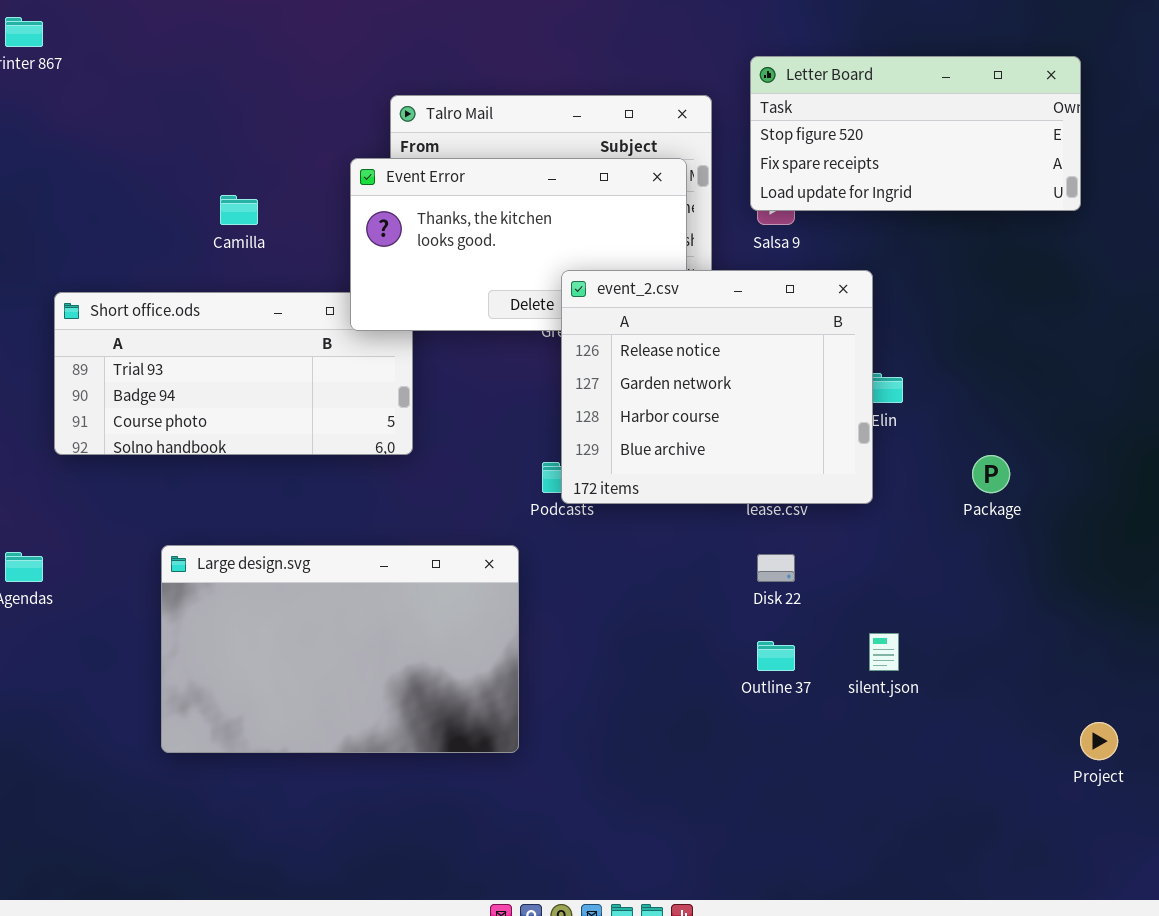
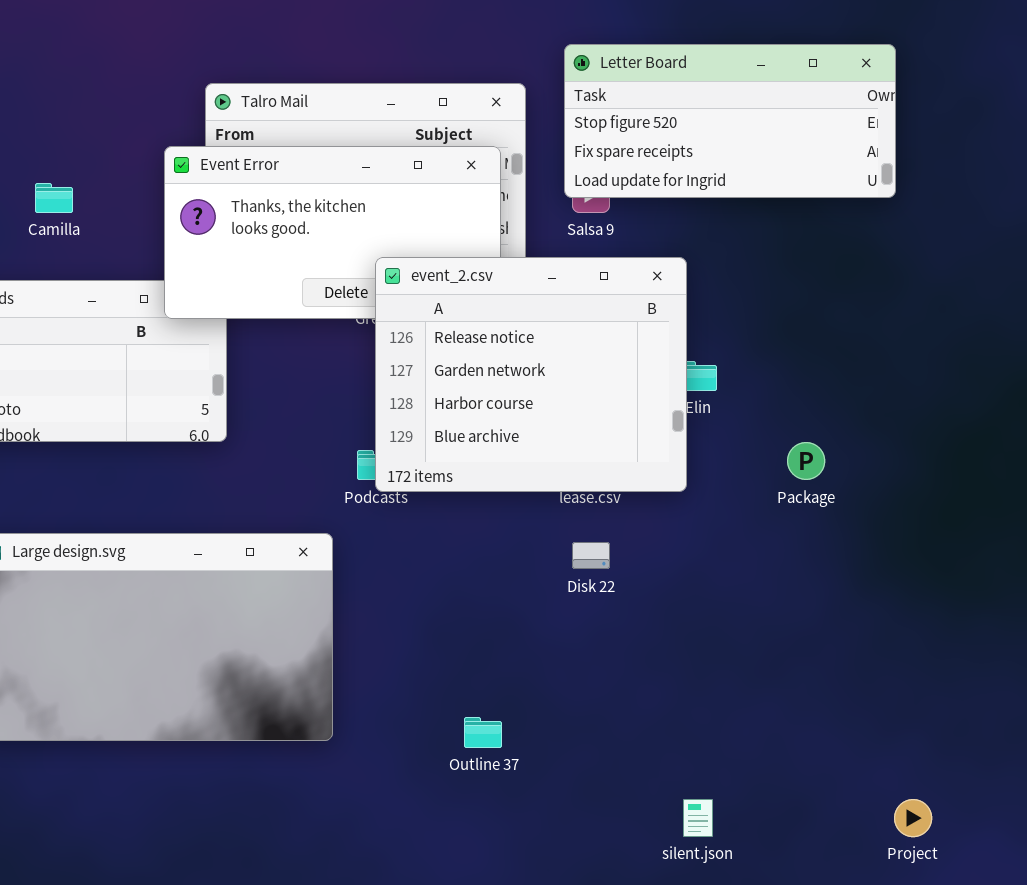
silent.json: [869,633,899,671] -> [683,799,713,837], moved
Outline 37: [757,641,795,671] -> [464,717,502,748], moved
Project: [1080,722,1118,760] -> [894,799,932,837], moved

